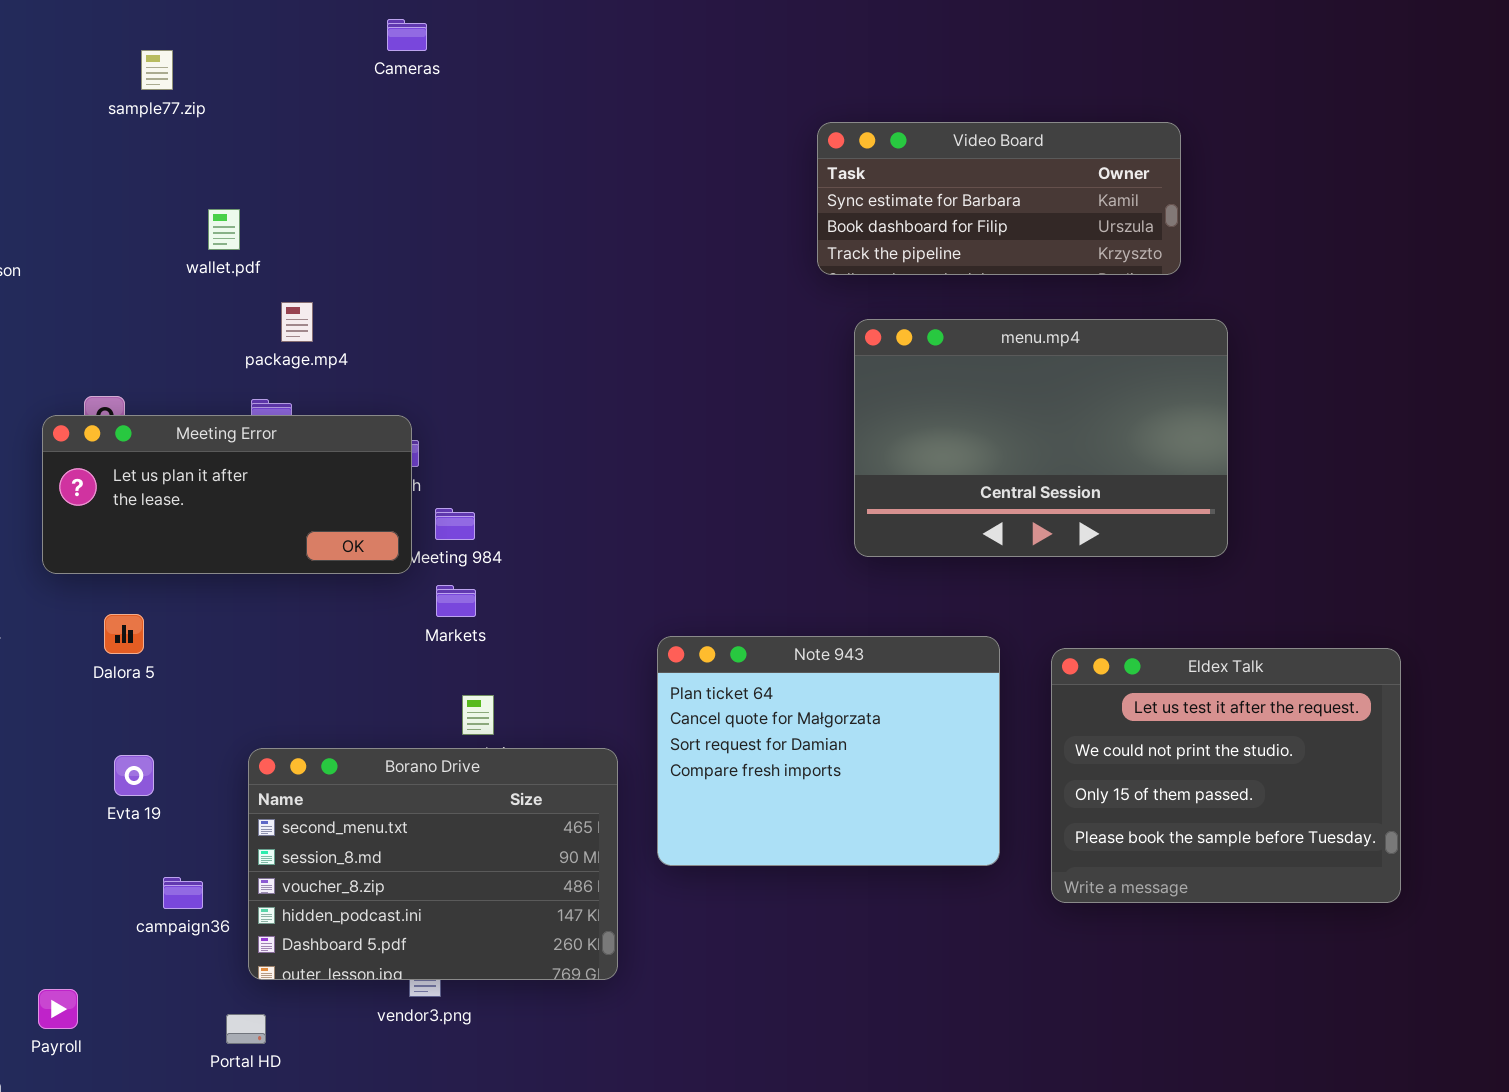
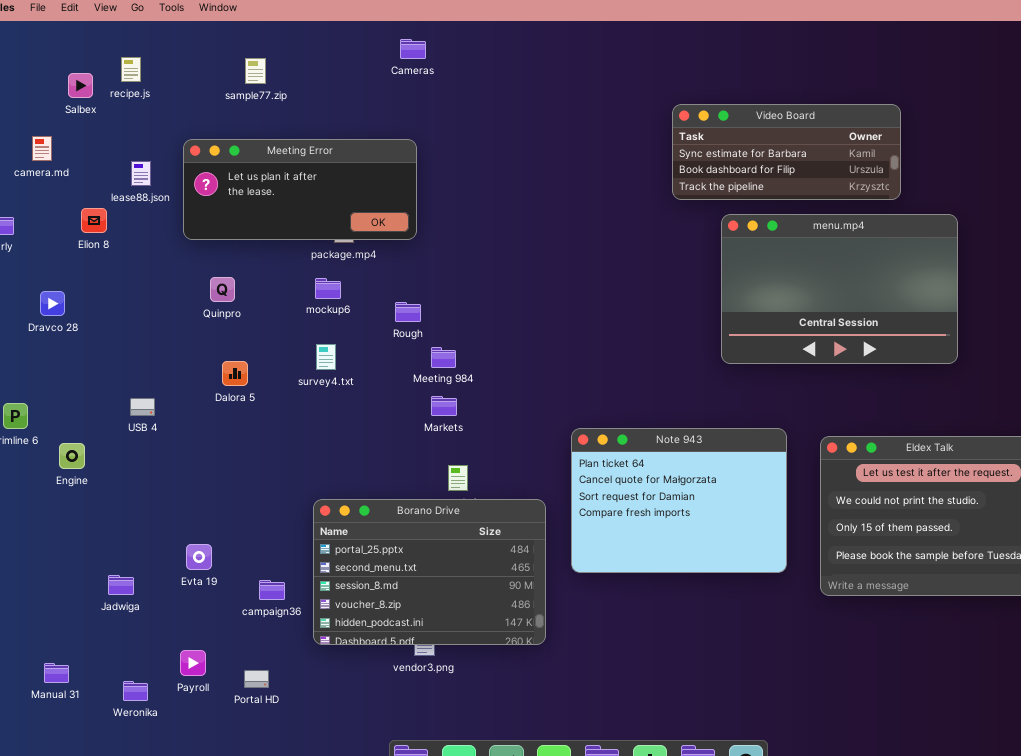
menu.mp4: [854,319,1228,557] -> [721,214,958,364], moved
Meeting Error: [42,415,412,574] -> [183,139,417,240], moved
Dalora 5: [104,614,144,654] -> [222,361,248,386], moved
Borano Drive: [248,748,618,980] -> [313,499,546,645], scrolled up 1 row
Evta 19: [114,755,154,796] -> [186,544,212,570], moved
Portal HD: [226,1014,266,1044] -> [244,670,269,688], moved

